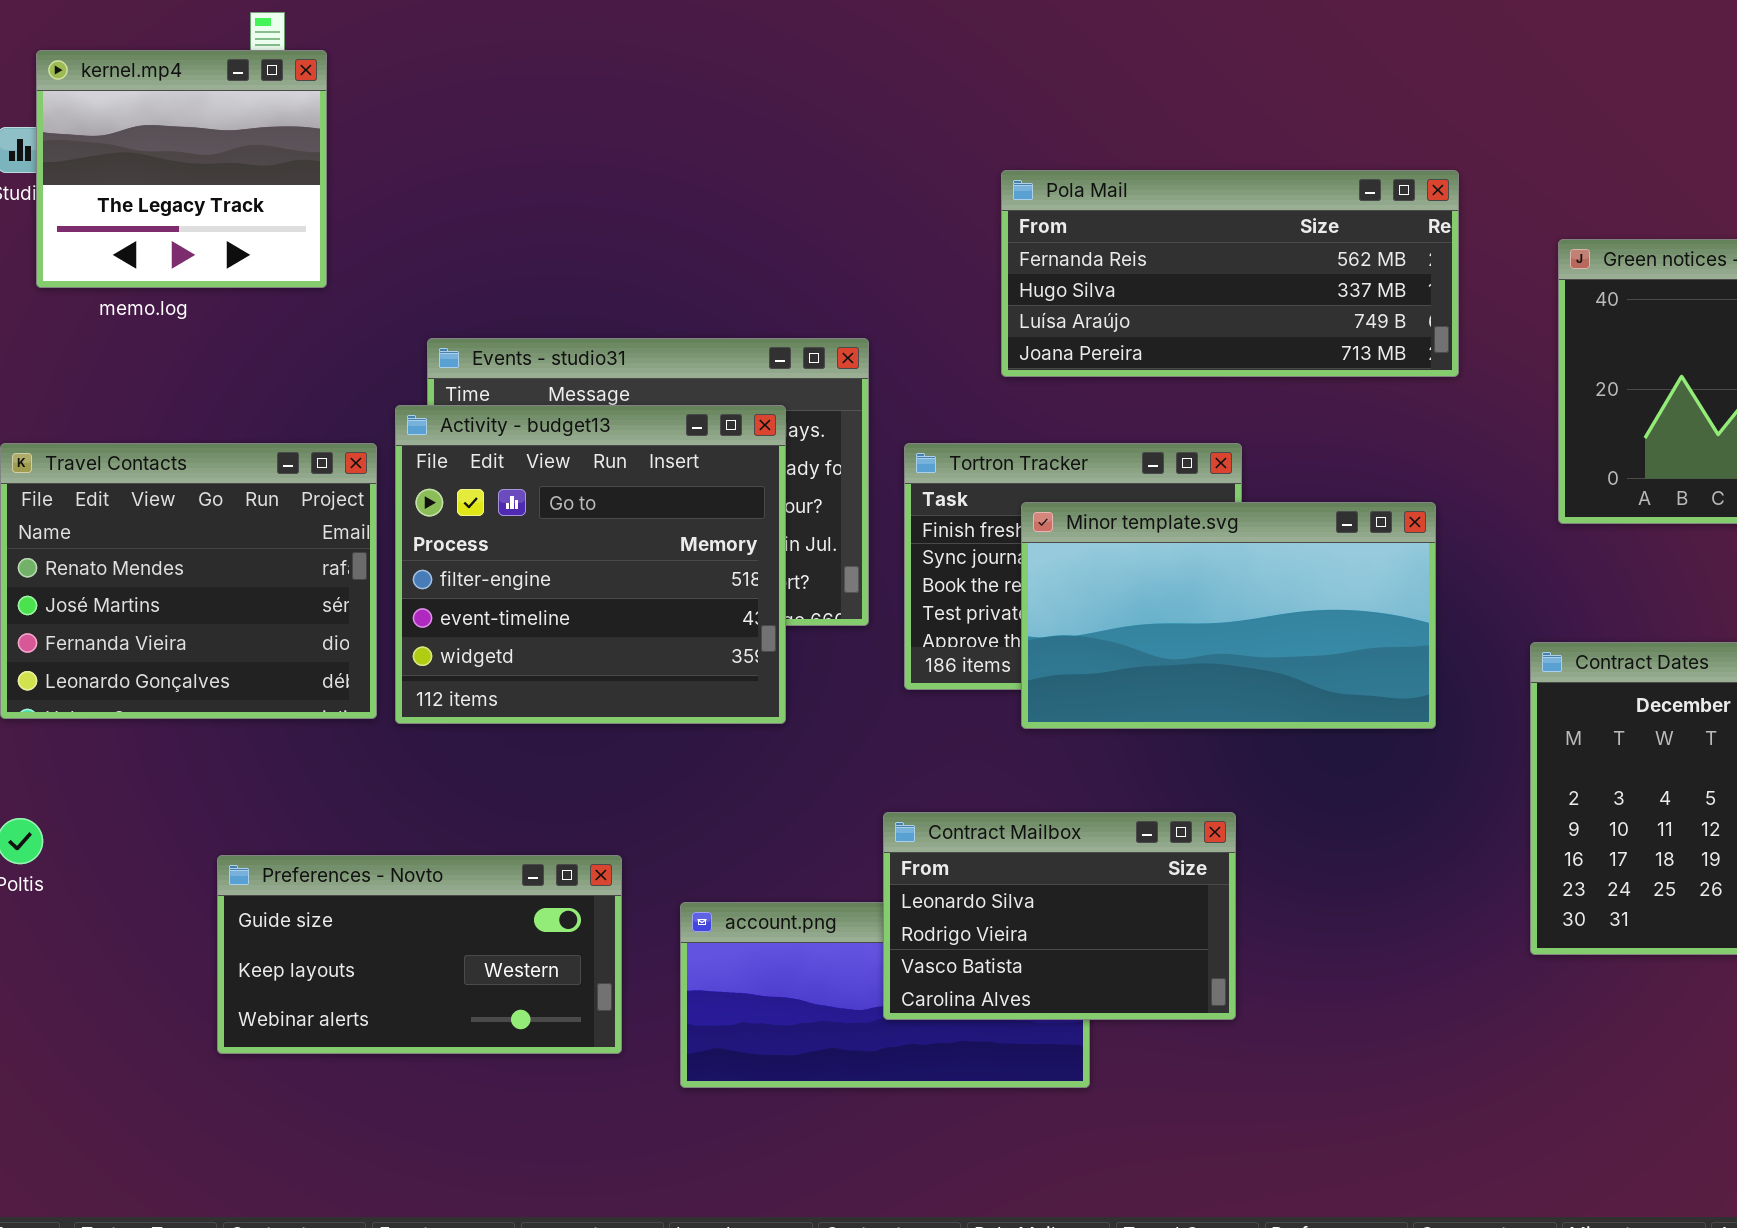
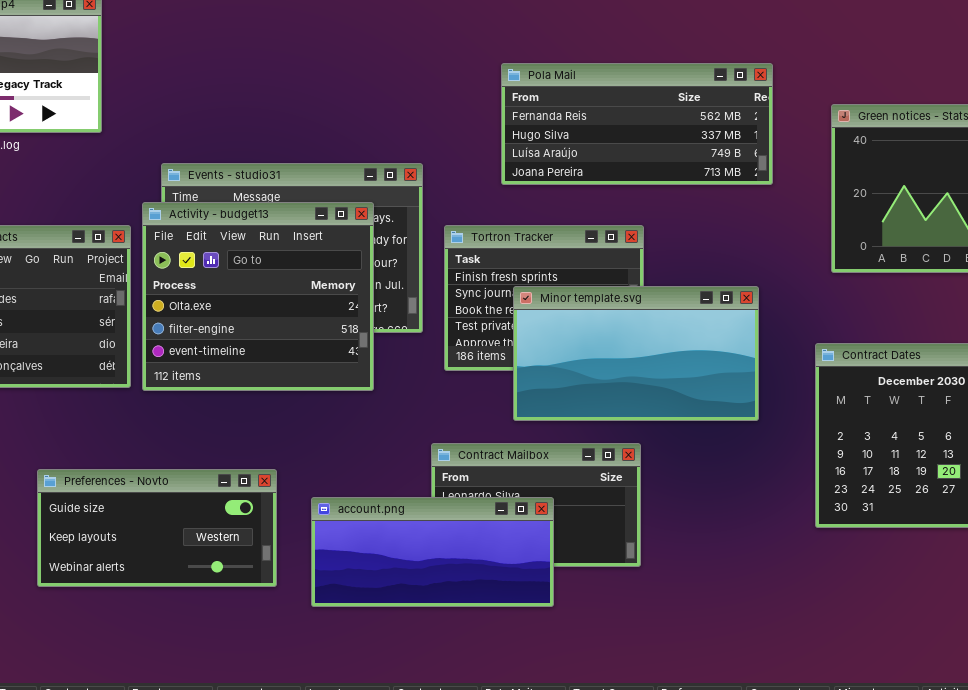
Activity - budget13: [395,405,786,724] -> [142,202,374,391], scrolled up 1 row
Minor template.svg: [1021,502,1436,729] -> [513,286,759,421], moved
account.png: [680,902,1090,1088] -> [311,497,554,607], raised

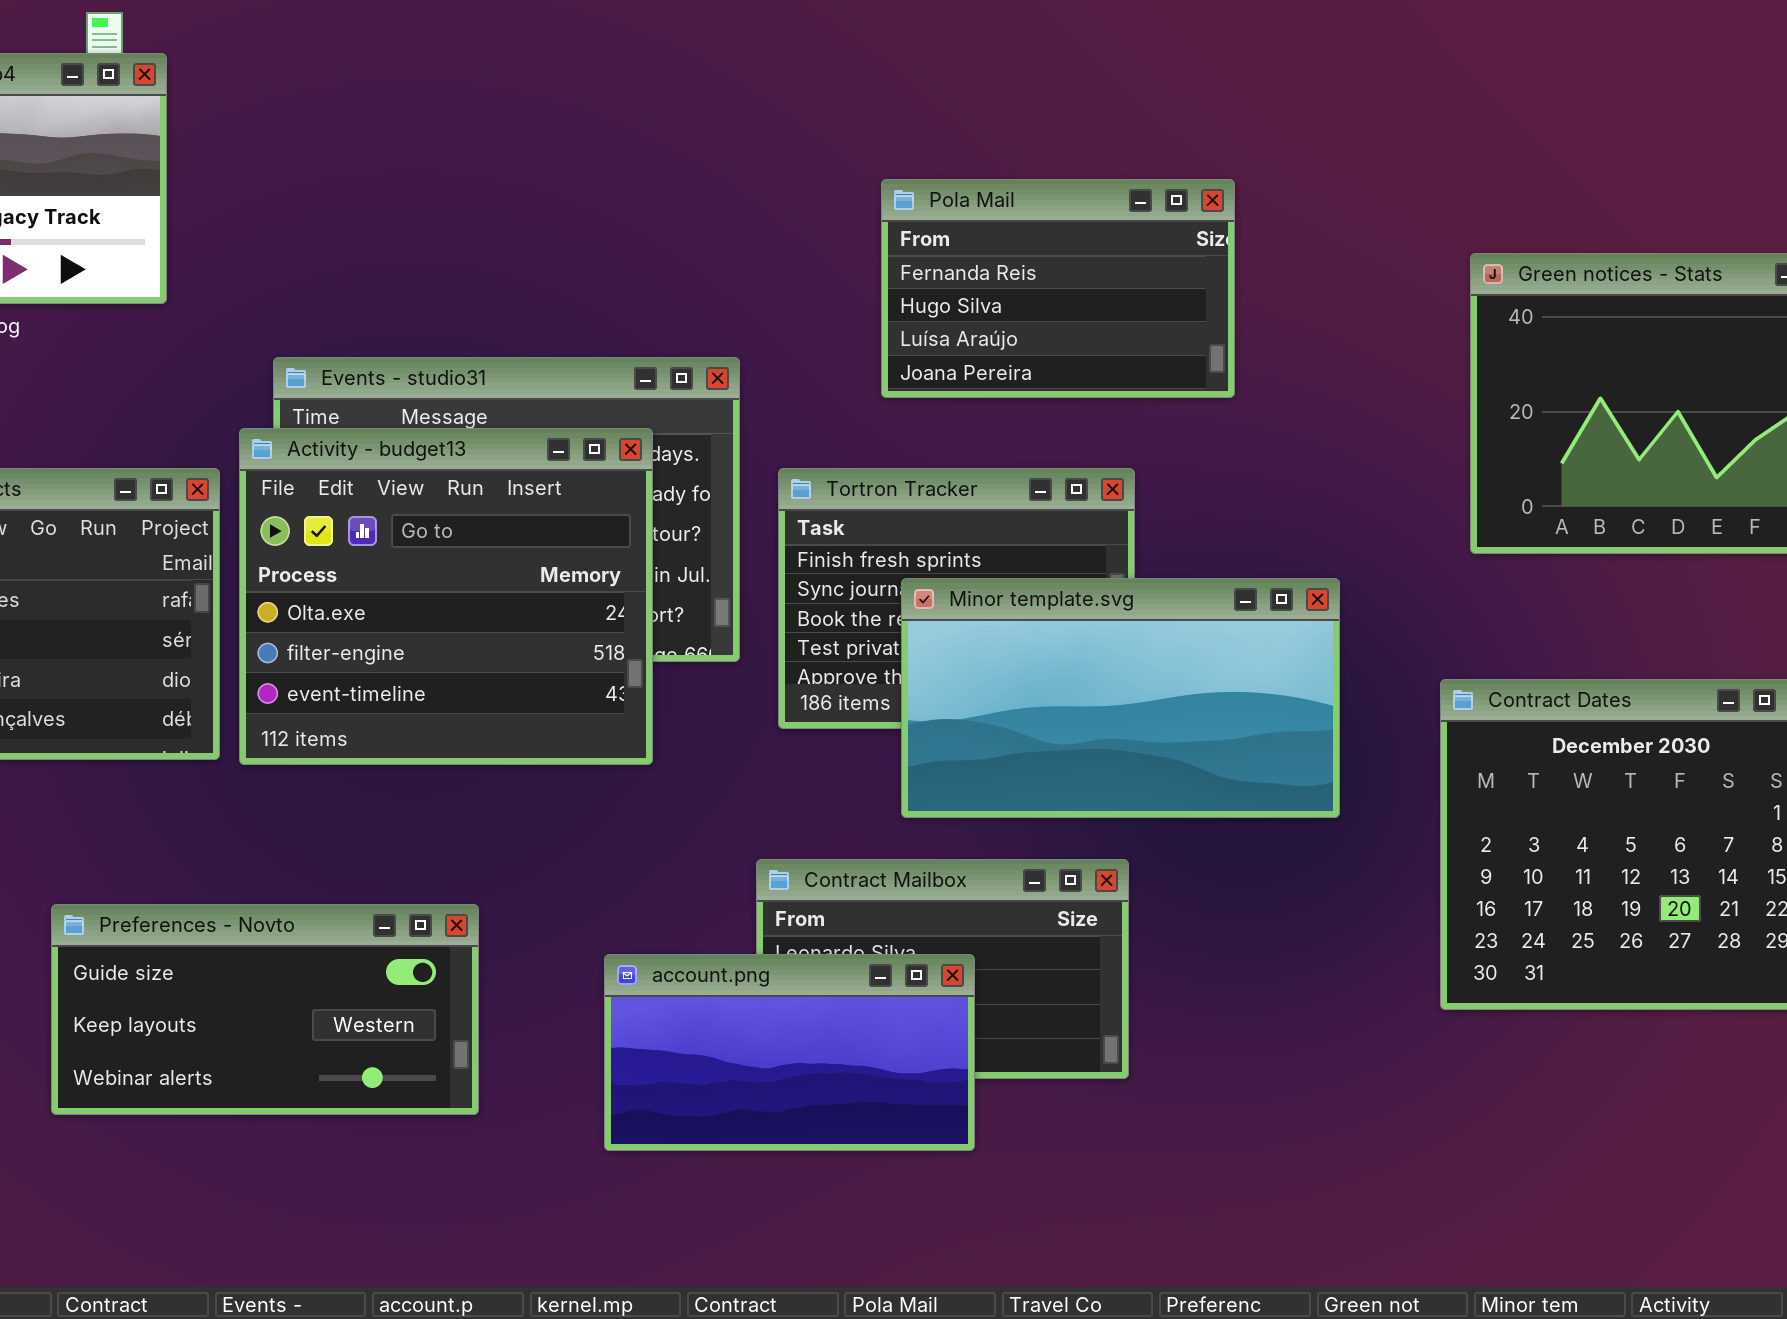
Pola Mail: [501,63,773,185] -> [881,179,1235,398], resized
account.png: [311,497,554,607] -> [604,954,975,1151], resized

